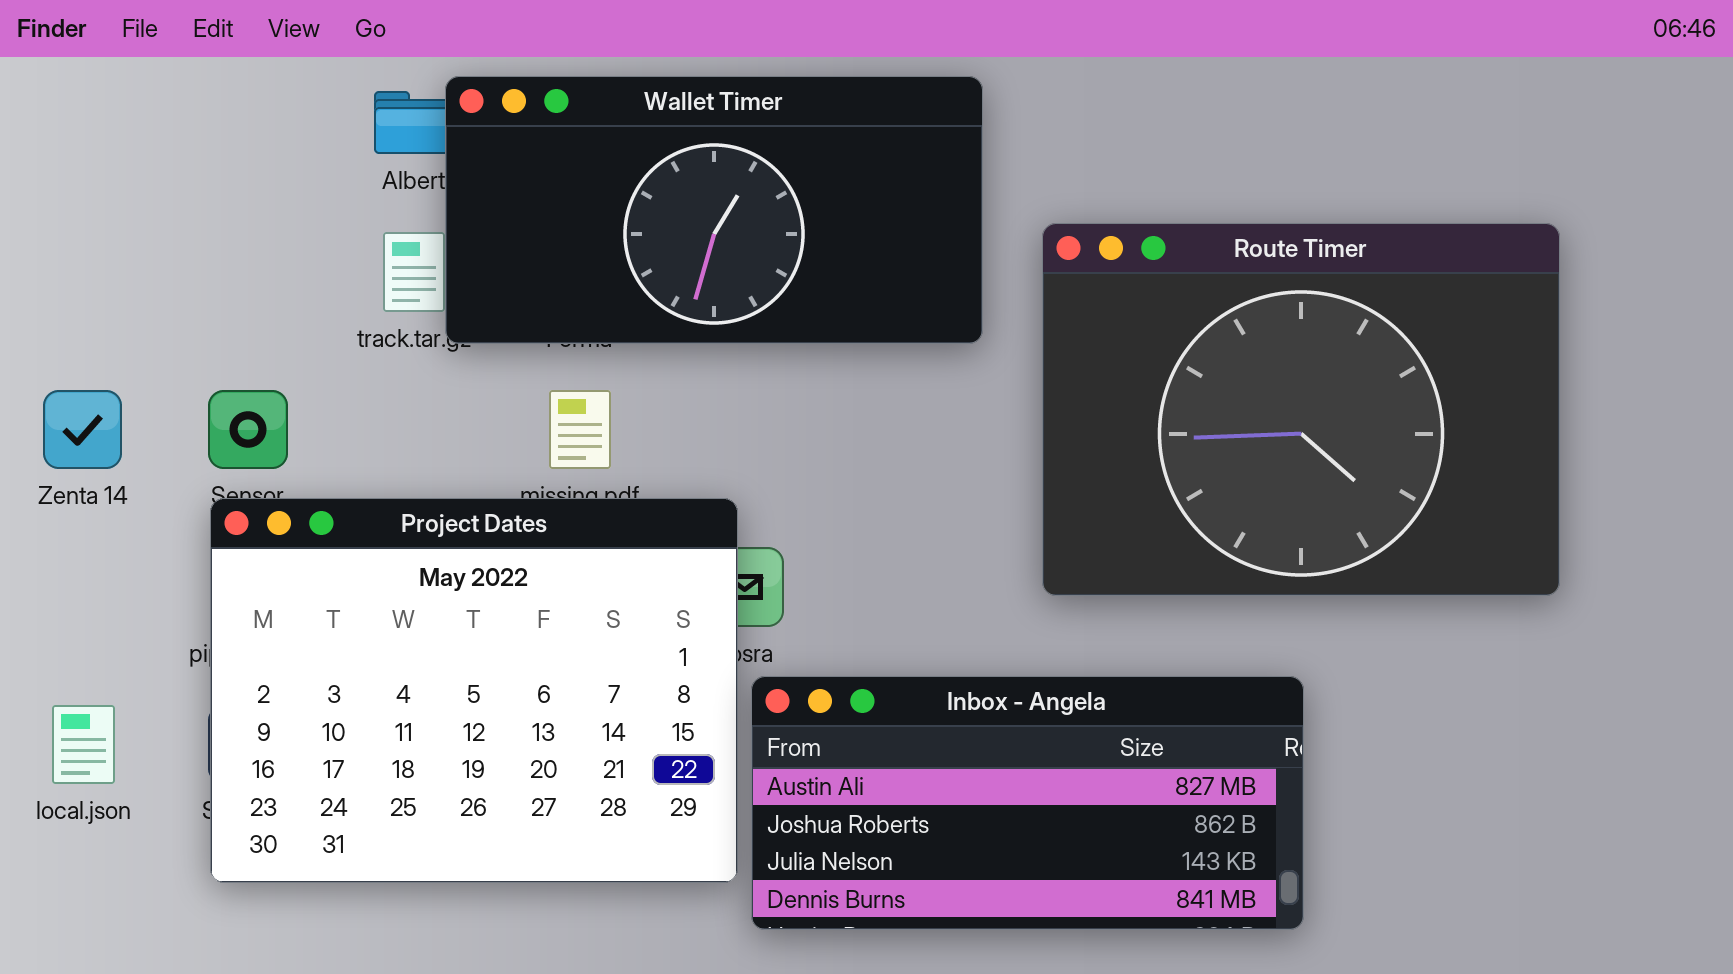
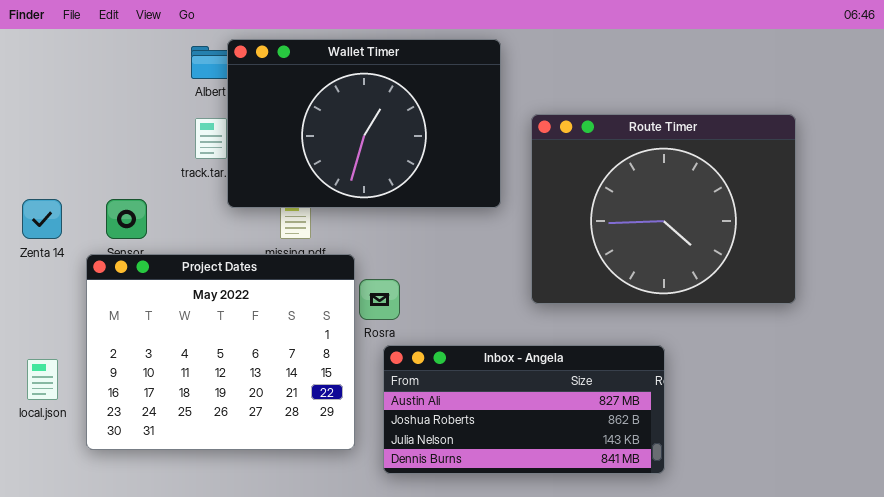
Wallet Timer: [445,76,983,344] -> [227,39,501,208], resized
Project Dates: [210,498,738,883] -> [86,254,355,450], moved

